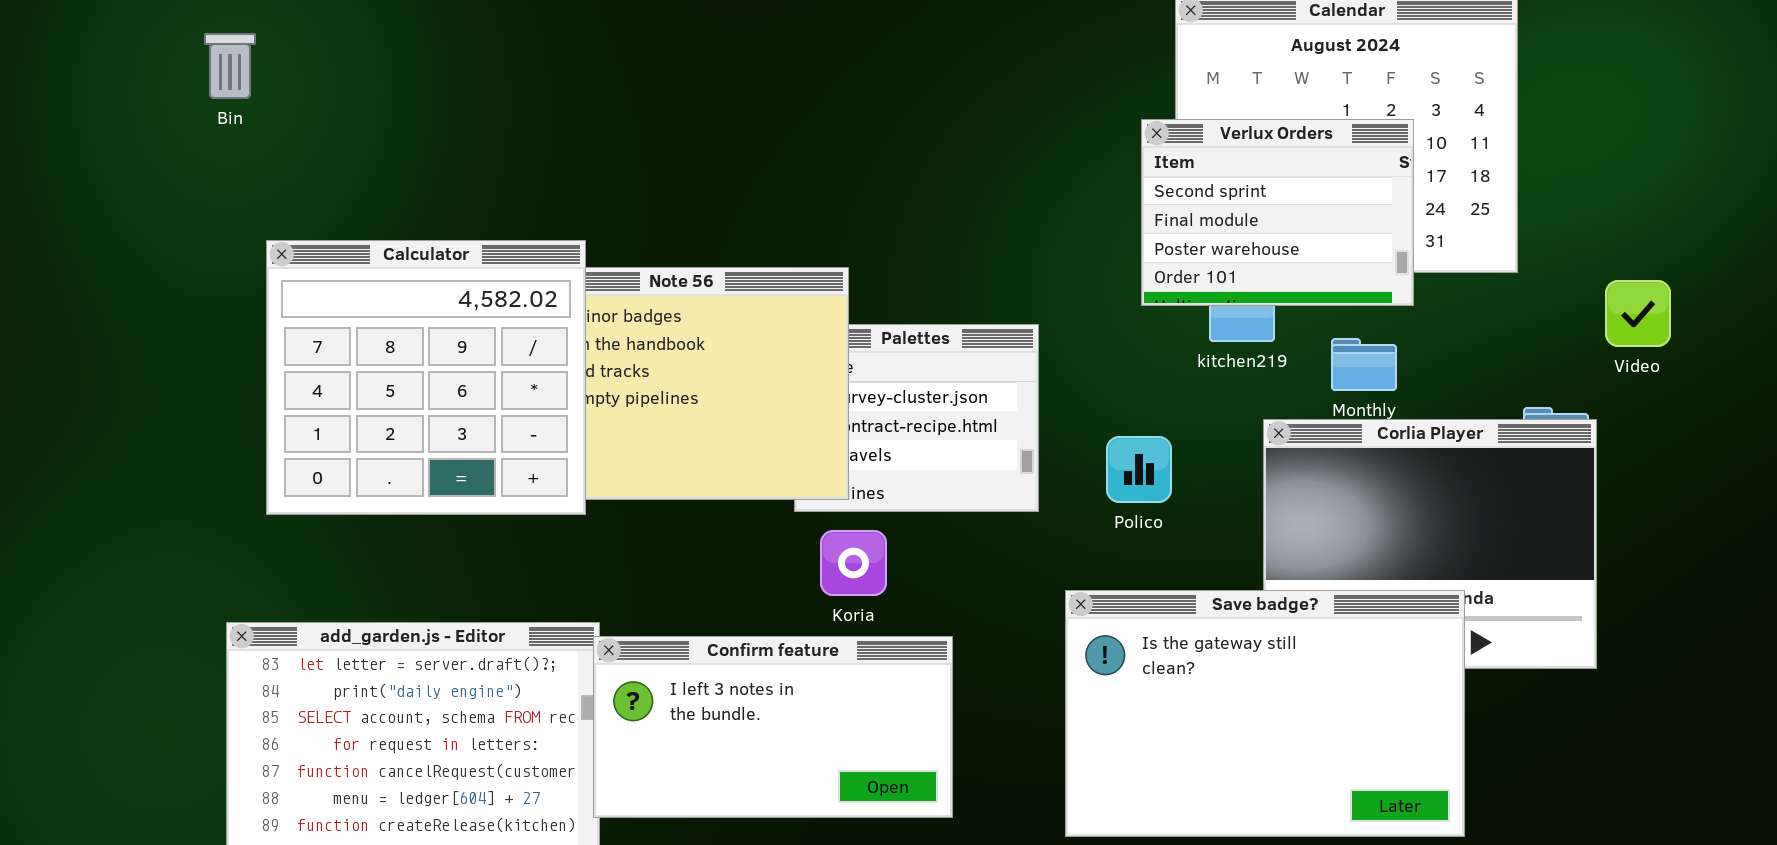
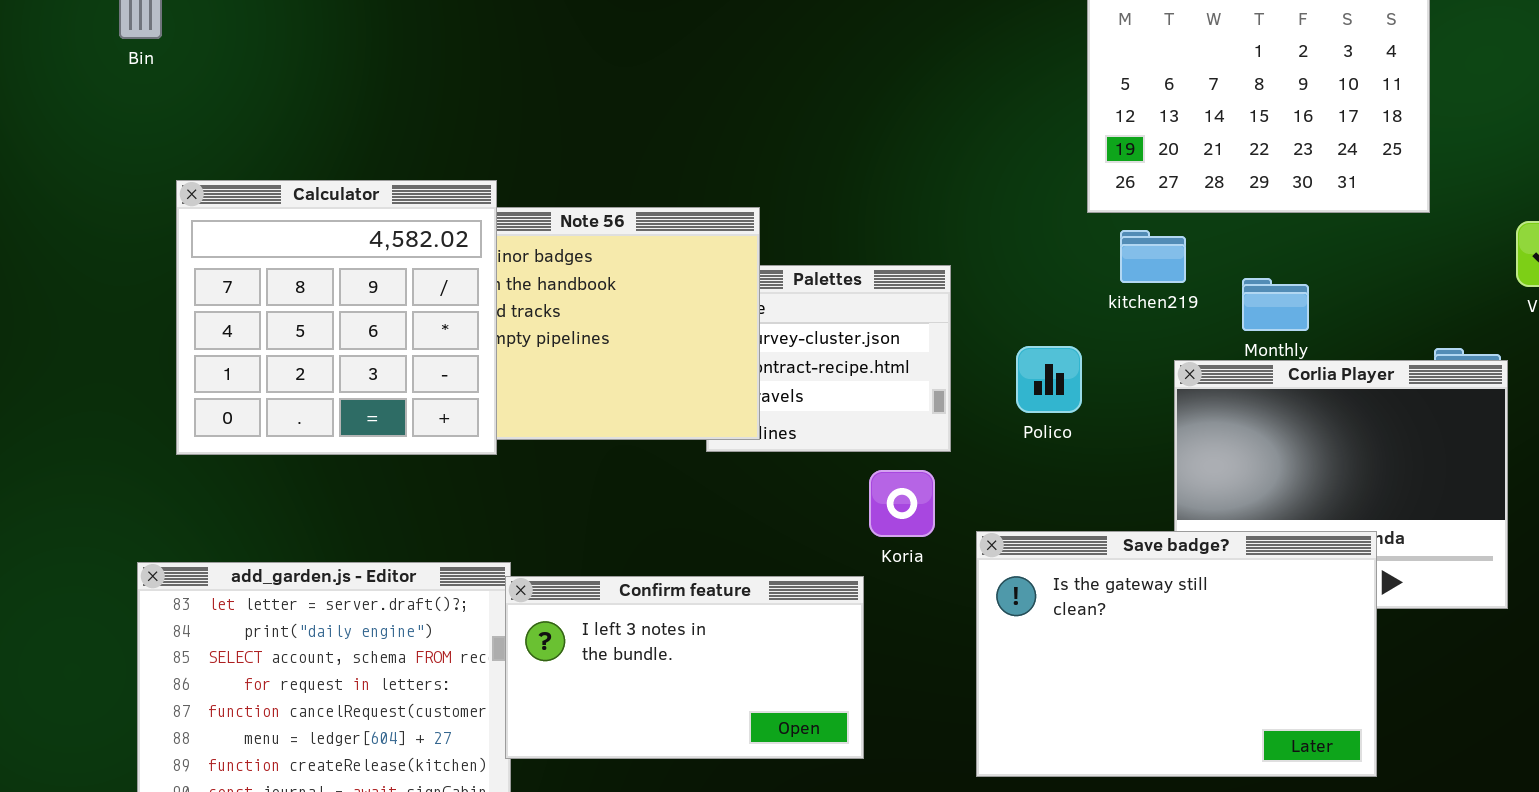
Verlux Orders: [1141,119,1414,306] -> none, closed
Polico: [1106,436,1172,503] -> [1016,346,1082,413], moved
Koria: [820,530,887,596] -> [869,470,935,537], moved

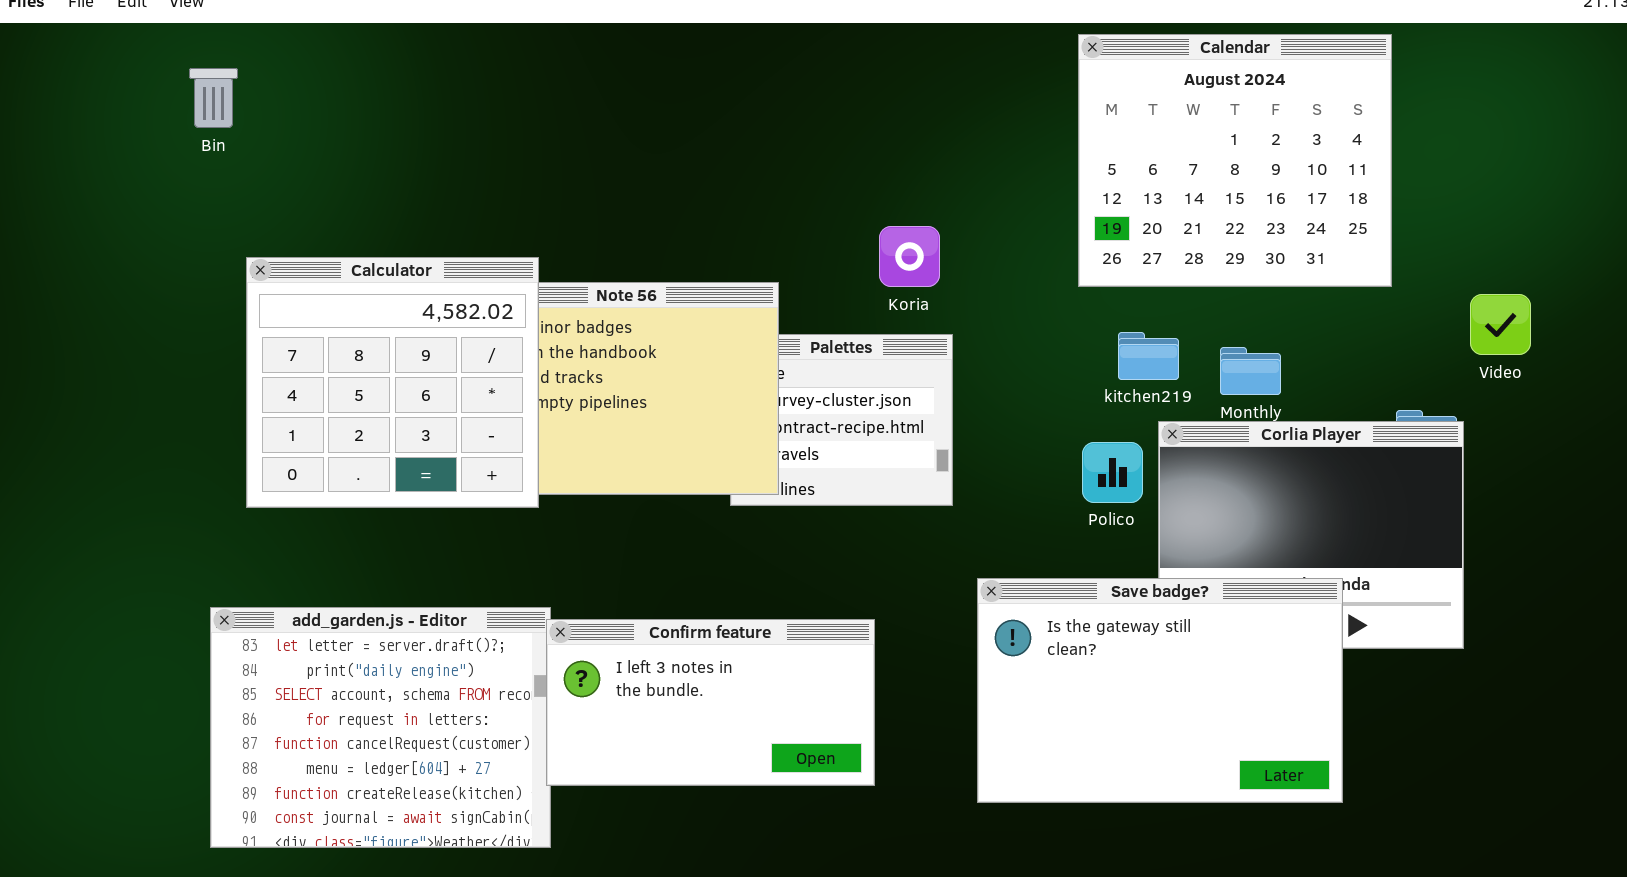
kitchen219: [1120,230,1186,283] -> [1118,332,1179,380], moved
Polico: [1016,346,1082,413] -> [1082,442,1143,503], moved
Koria: [869,470,935,537] -> [879,226,940,287], moved

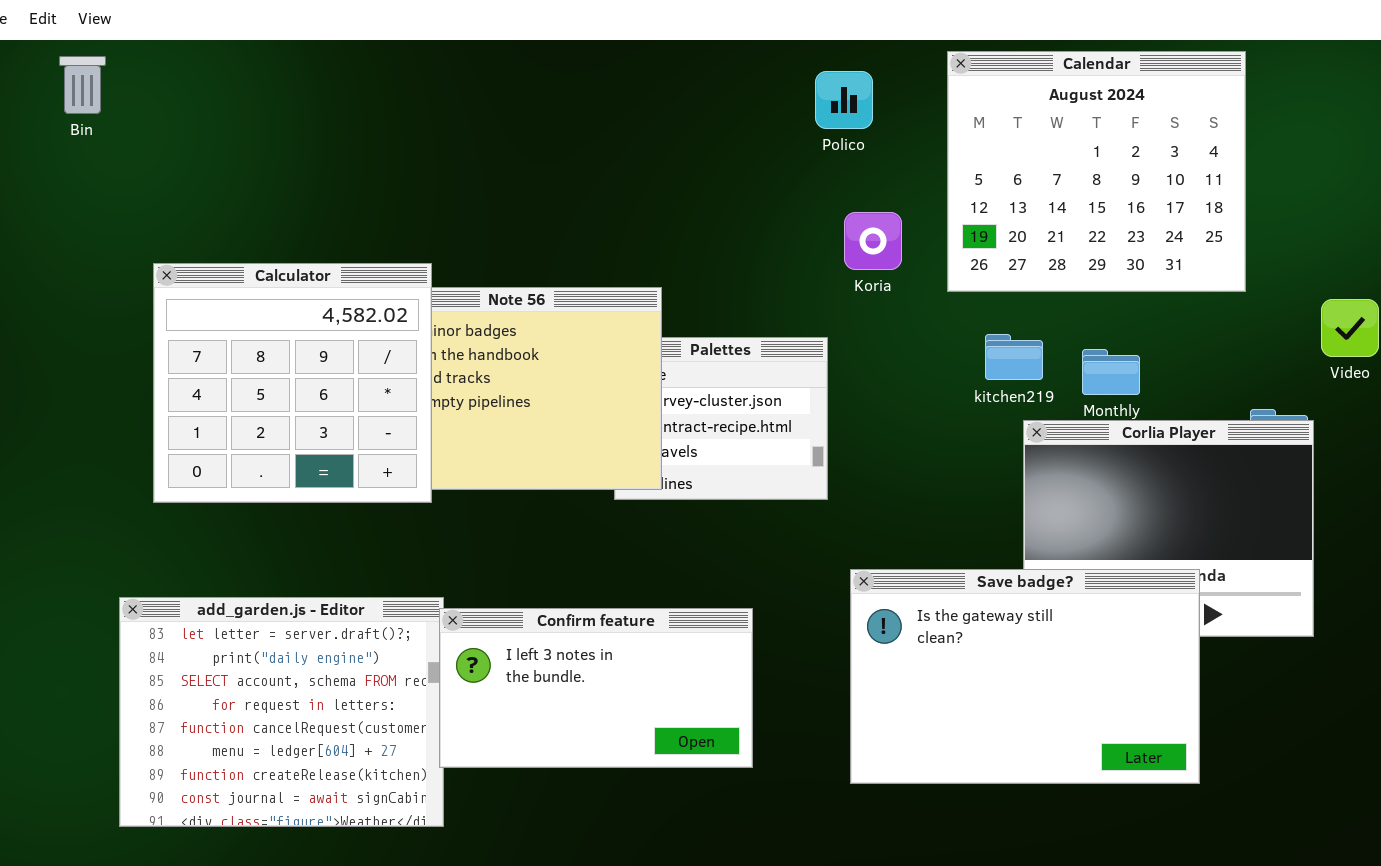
Bin: [189,68,238,128] -> [59,56,106,114], moved
Koria: [879,226,940,287] -> [844,212,902,270], moved
Polico: [1082,442,1143,503] -> [815,71,873,129], moved

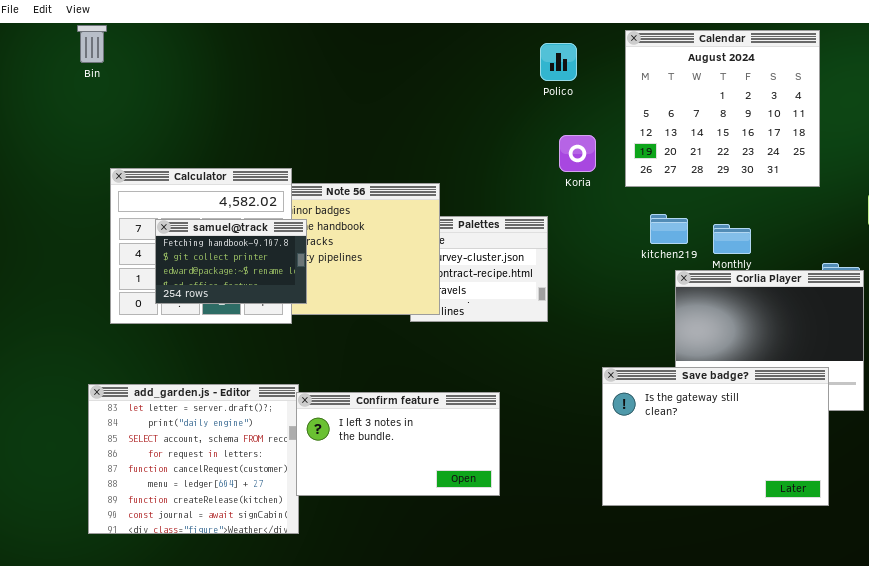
Bin: [59,56,106,114] -> [77,25,107,63], moved
samuel@track: none -> [155,219,307,304], opened
Save badge?: [850,569,1200,784] -> [602,367,829,506], moved

